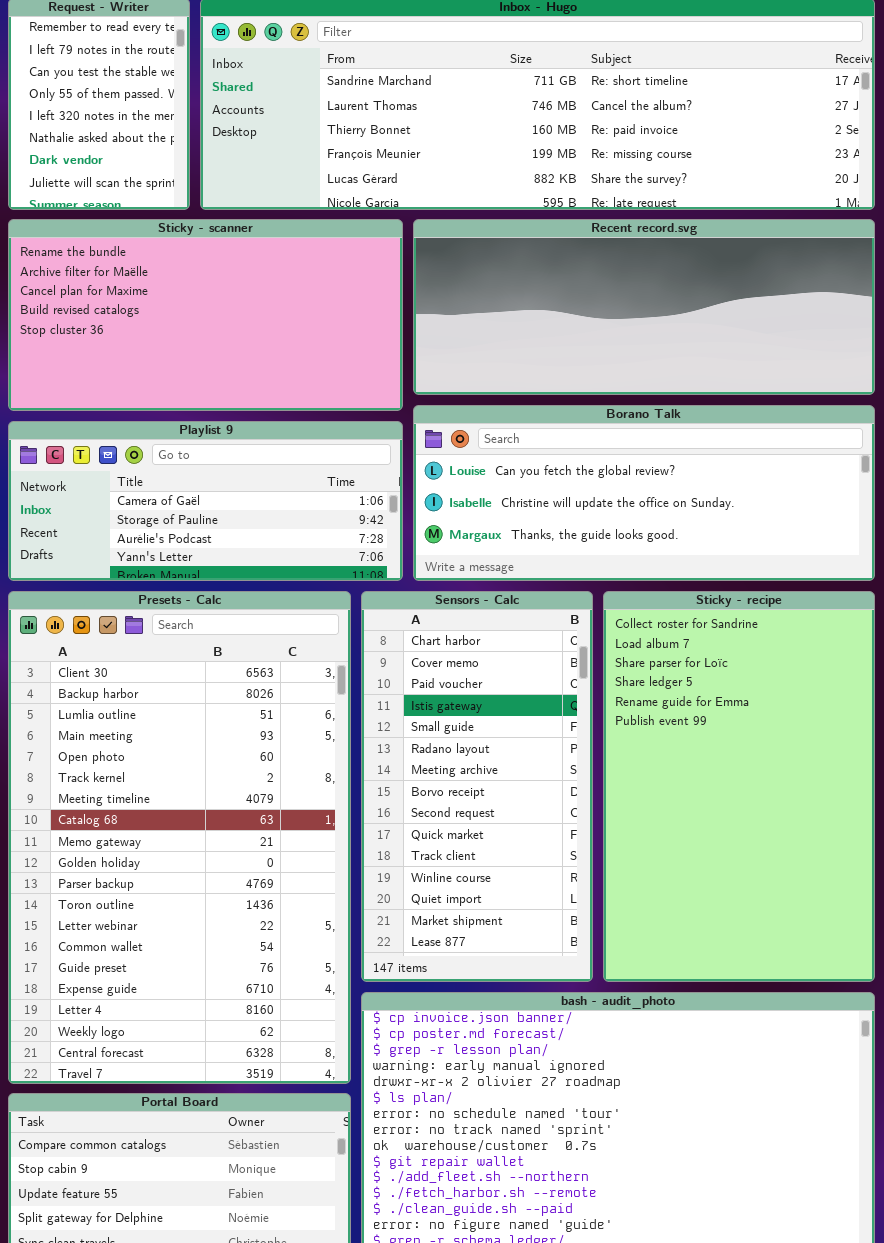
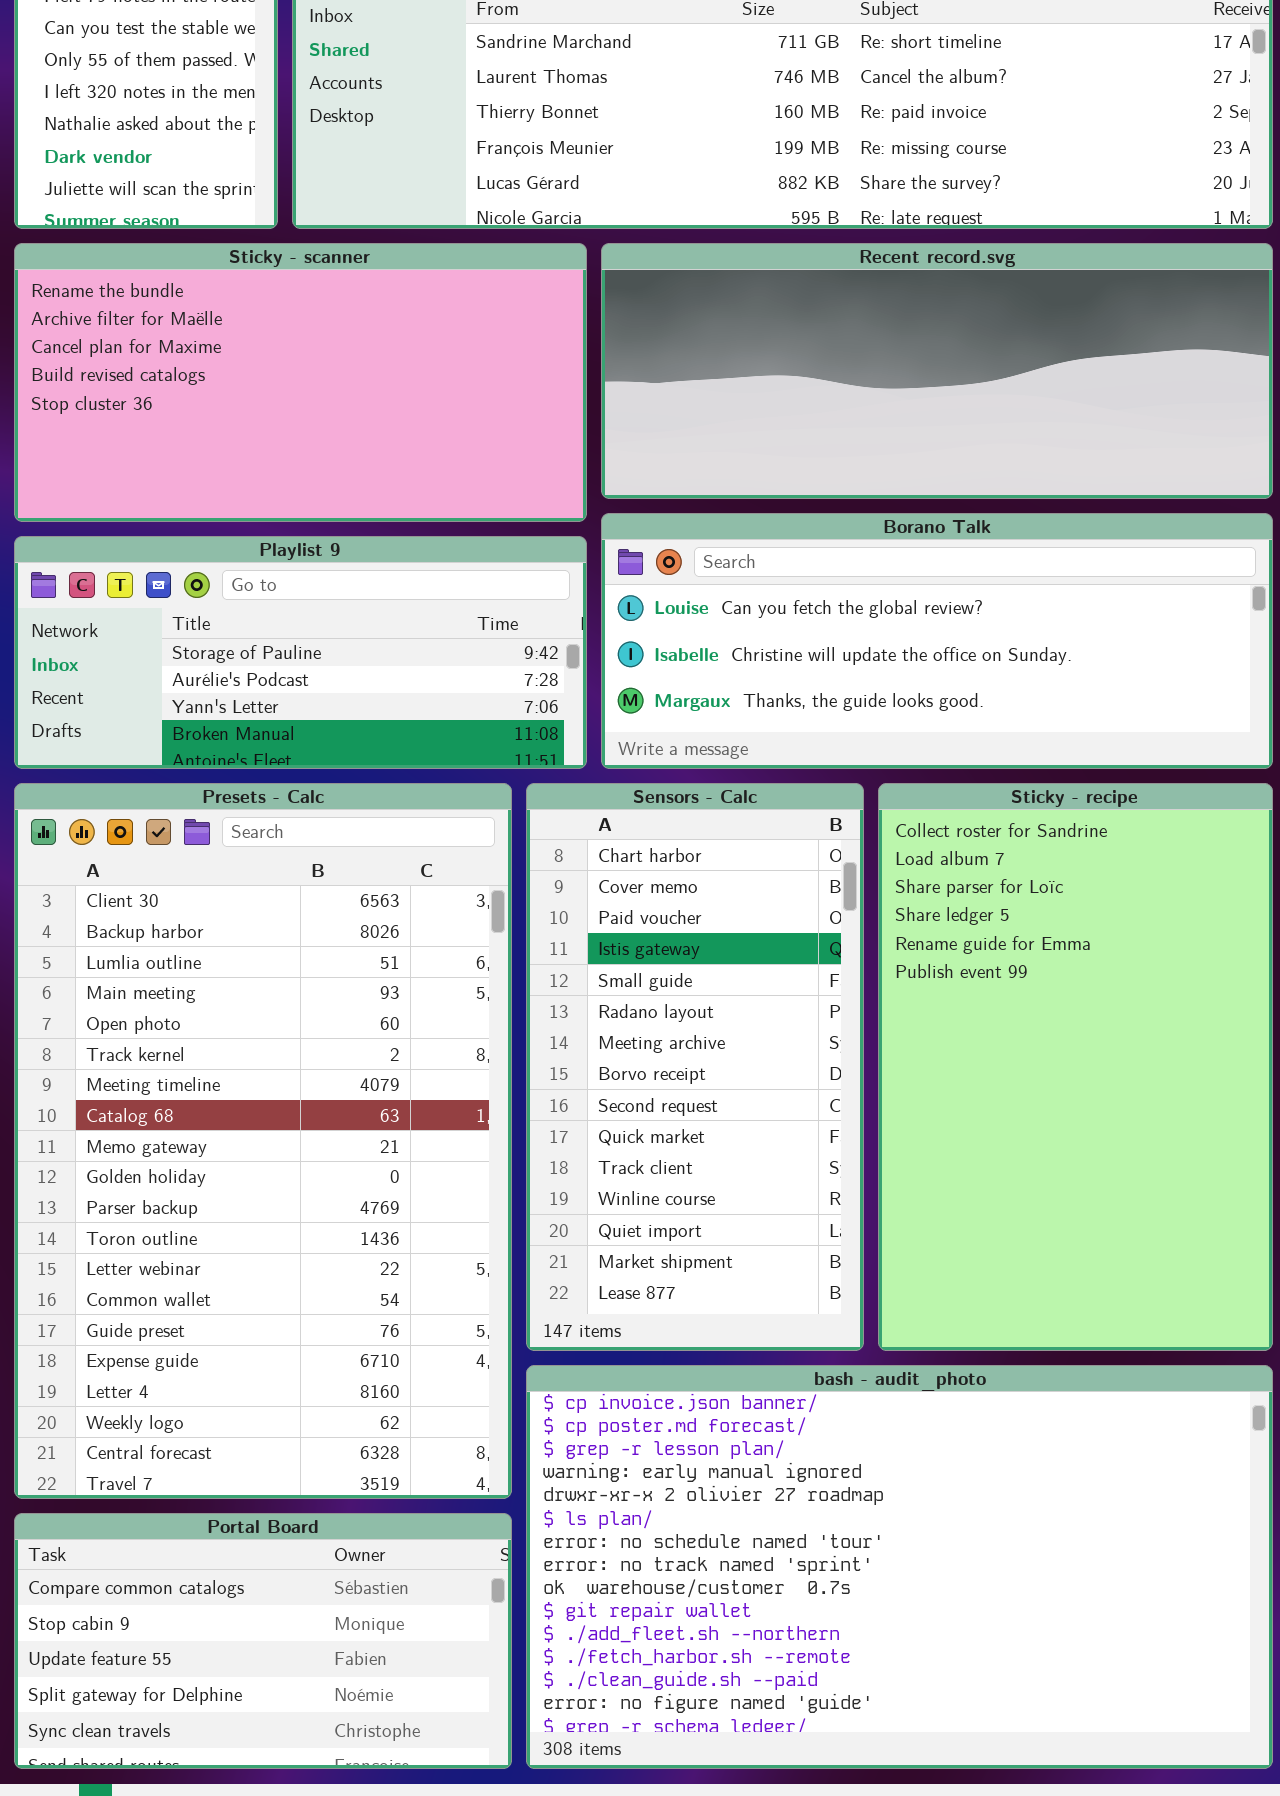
Playlist 9: [8,421,403,581] -> [14,536,587,769], scrolled down 1 row

